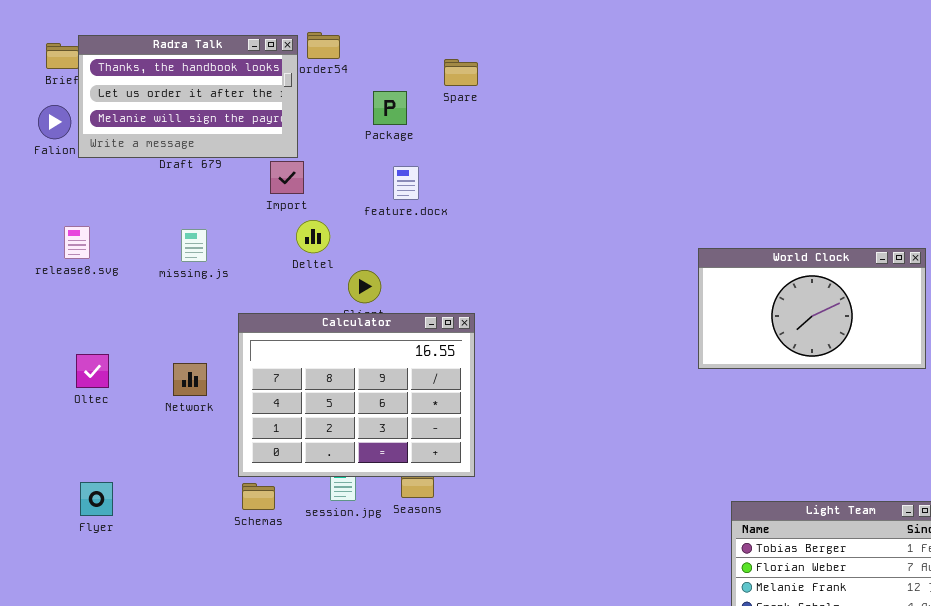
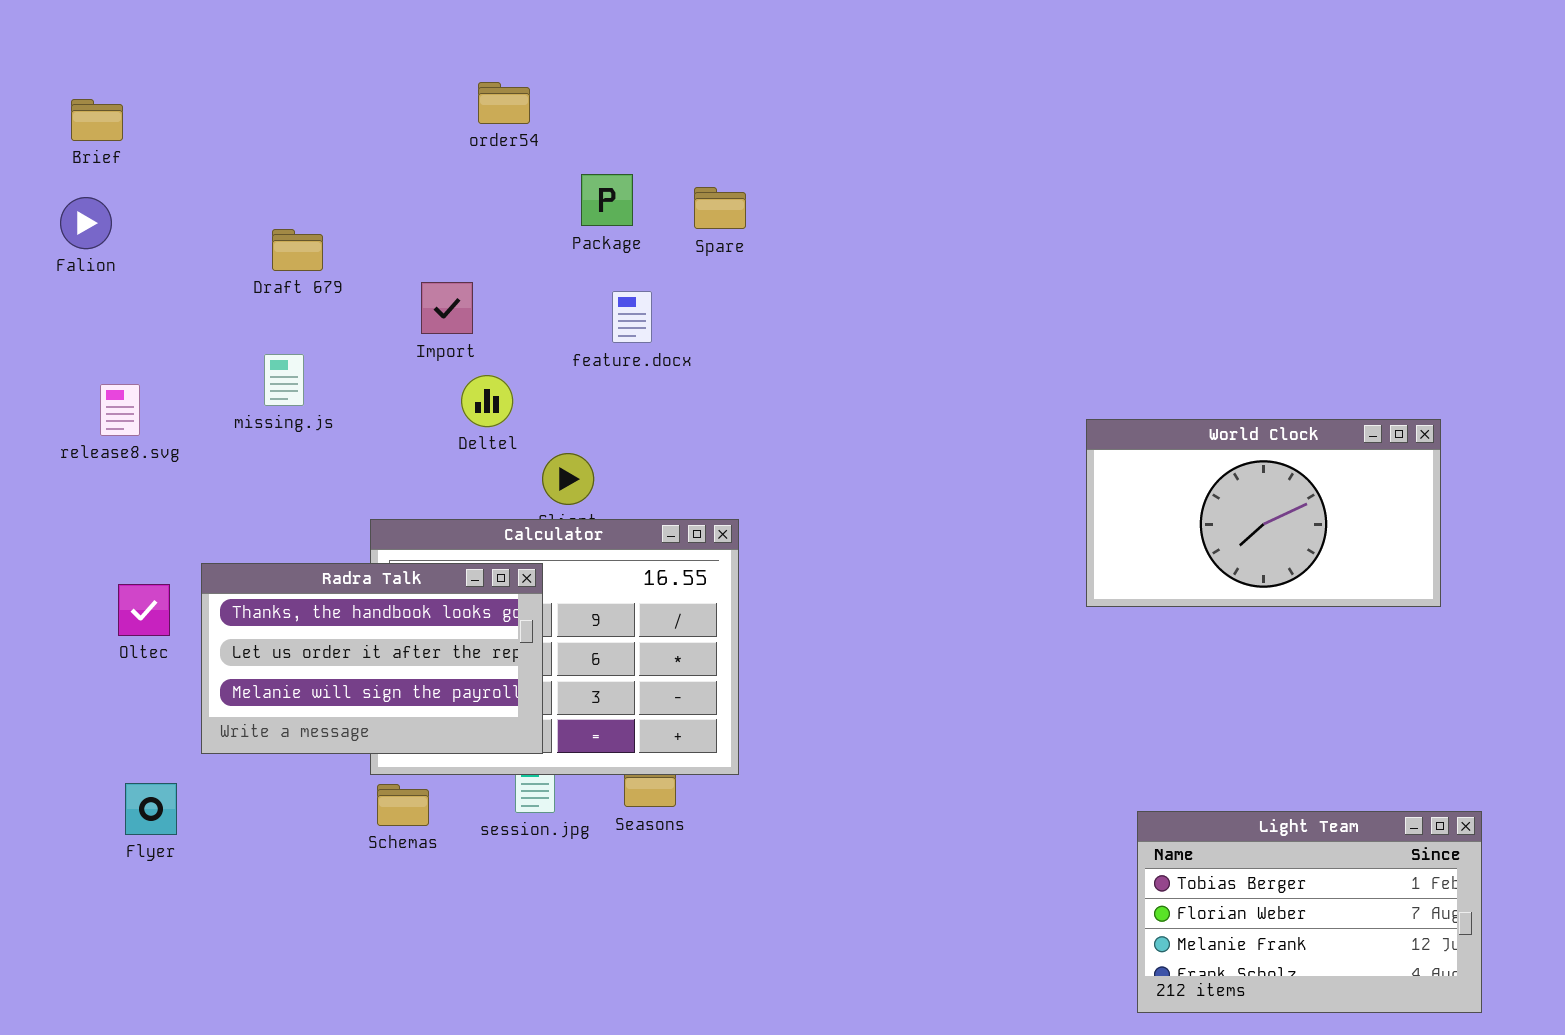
Radra Talk: [78,35,298,158] -> [201,563,543,754], moved
Spare: [444,59,478,86] -> [694,187,746,229], moved
missing.js: [181,229,207,262] -> [264,354,304,406], moved

